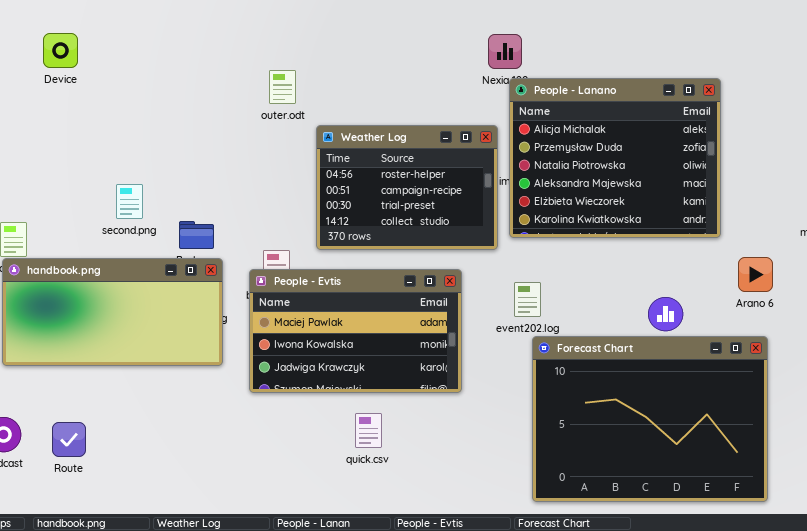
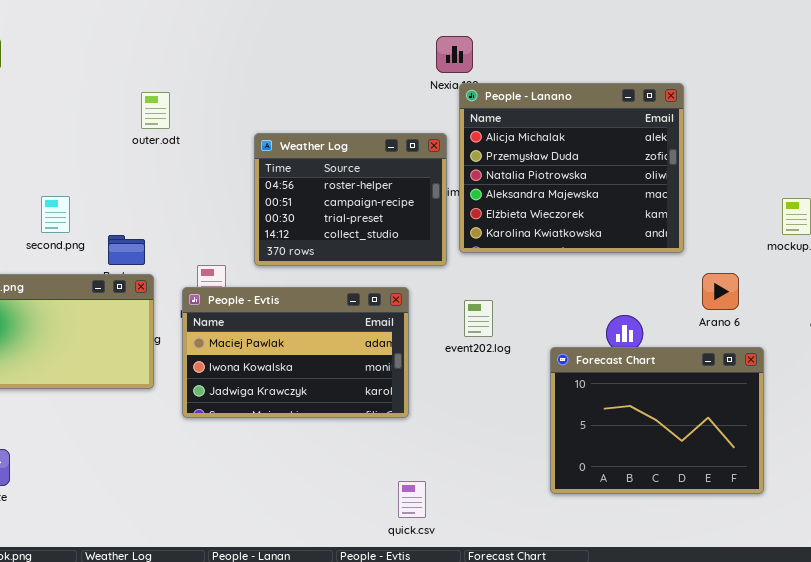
outer.odt: [269,70,296,104] -> [141,92,170,129], moved
Forecast Chart: [532,336,768,502] -> [550,347,764,494], moved, resized
quick.csv: [355,413,382,448] -> [398,481,426,518], moved

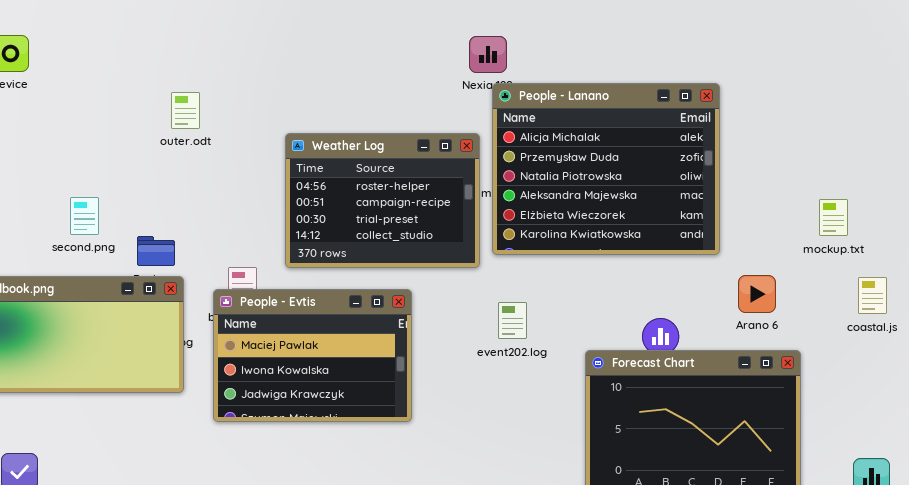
People - Evtis: [182,287,409,418] -> [213,289,412,422], resized

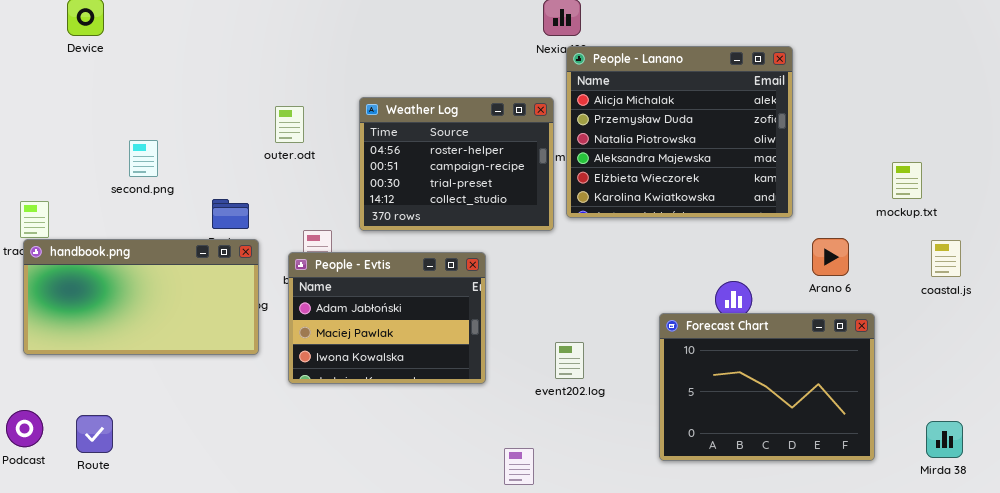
outer.odt: [171,92,200,129] -> [275,106,304,143], moved
second.png: [70,197,99,235] -> [129,140,158,177], moved
People - Evtis: [213,289,412,422] -> [288,252,486,384], scrolled up 1 row
event202.log: [498,302,527,339] -> [555,342,584,379], moved

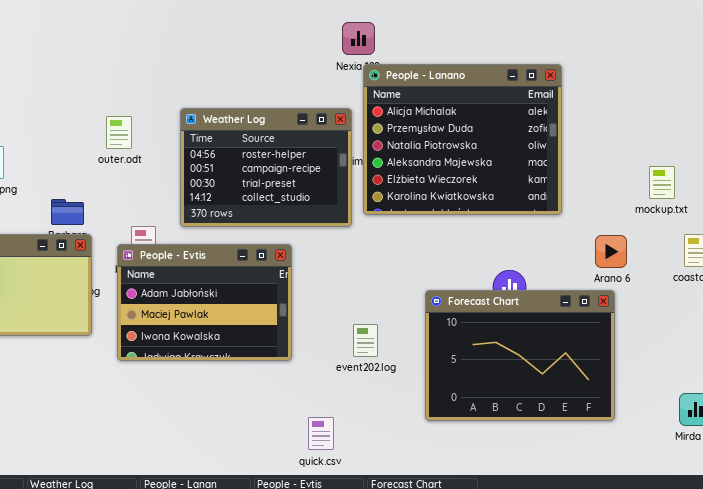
Arano 6: [812,238,849,276] -> [595,235,627,268], moved
Forecast Chart: [659,313,875,461] -> [425,290,615,421], moved

